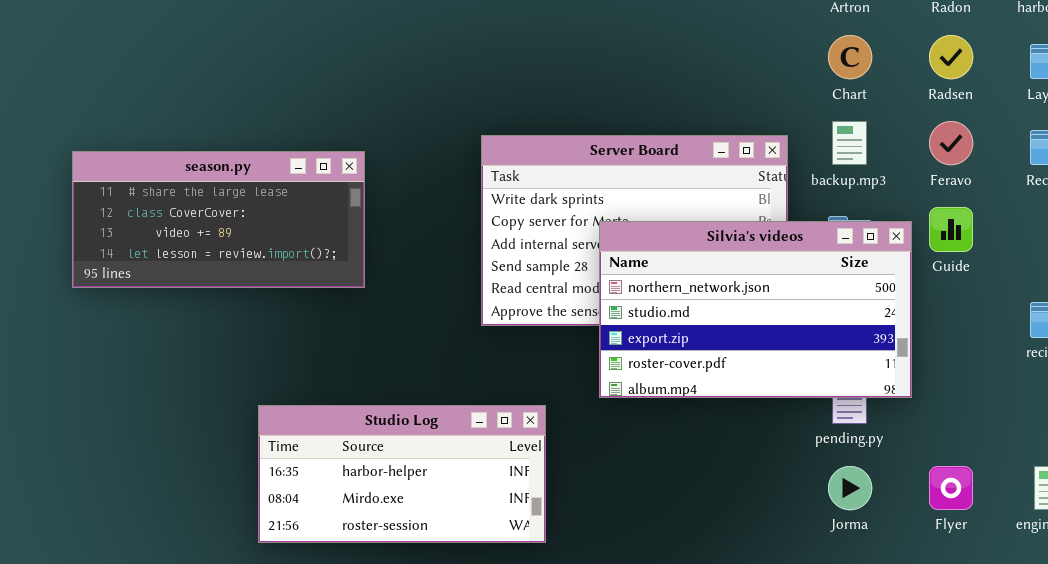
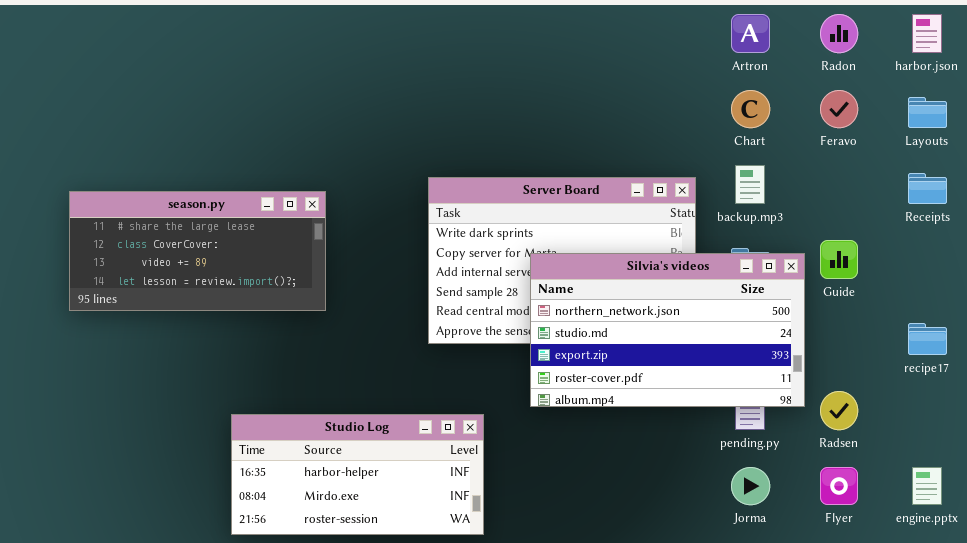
Radsen: [929,35,973,79] -> [820,391,858,430], moved
Feravo: [929,121,973,165] -> [820,90,858,128], moved

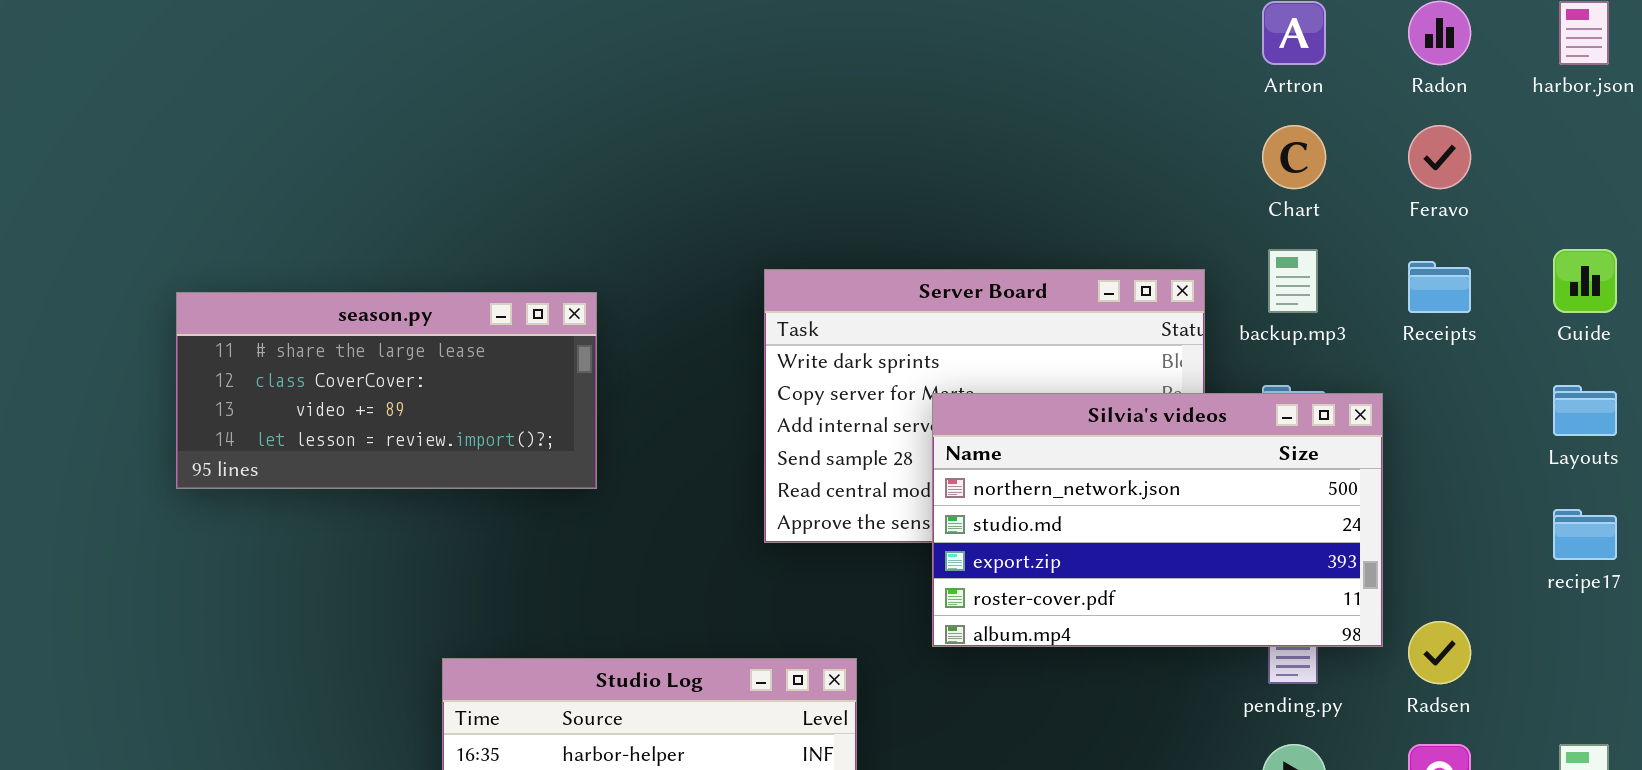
Layouts: [908,97,947,128] -> [1553,385,1617,436], moved
Receipts: [908,173,947,204] -> [1408,261,1471,313], moved
Guide: [820,240,858,279] -> [1553,249,1617,313], moved

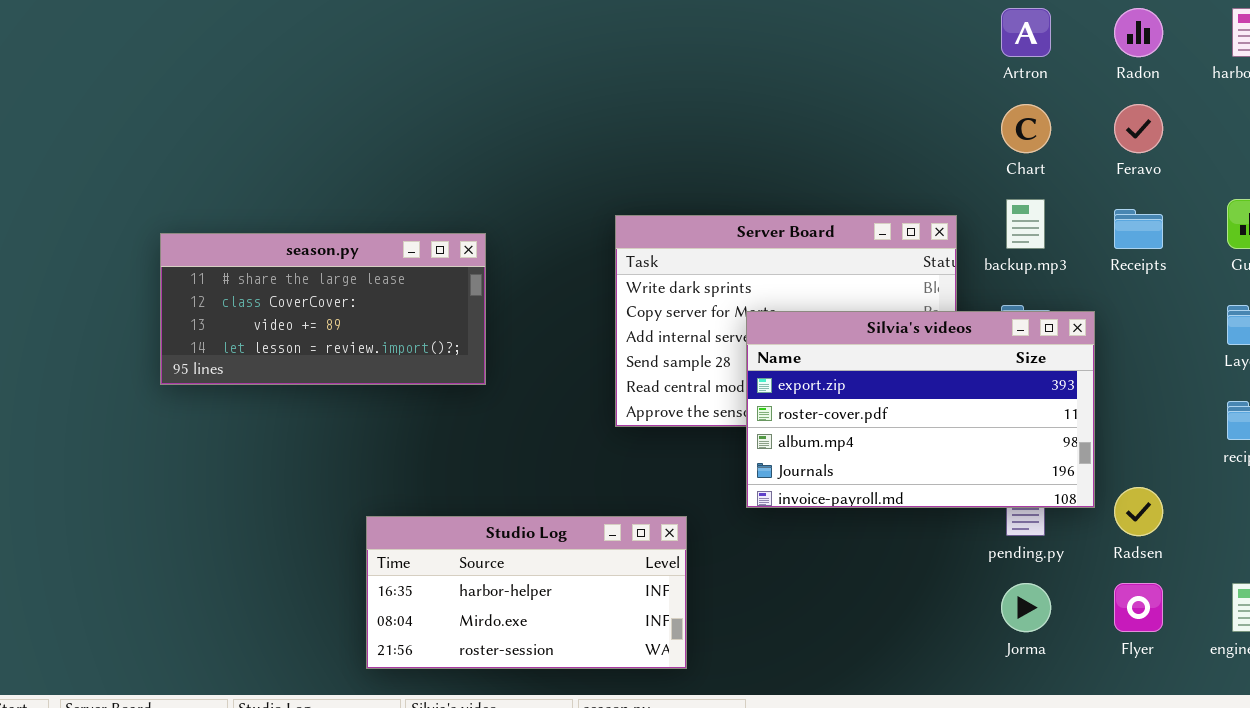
Silvia's videos: [932,393,1383,647] -> [746,311,1095,508], scrolled down 2 rows

